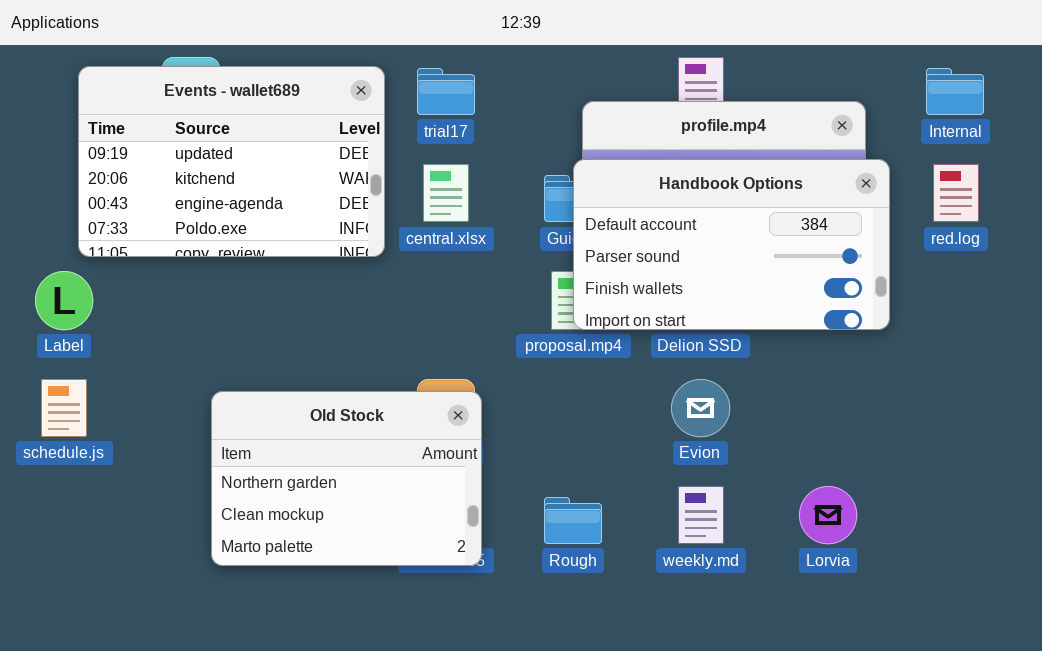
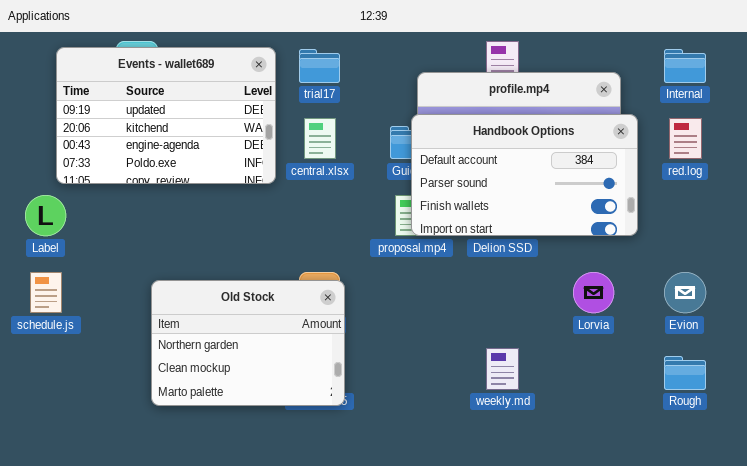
Evion: [671,379,730,437] -> [664,272,706,313], moved
Lorvia: [799,486,857,544] -> [573,272,614,313], moved
Rough: [544,497,602,544] -> [664,356,706,390], moved

